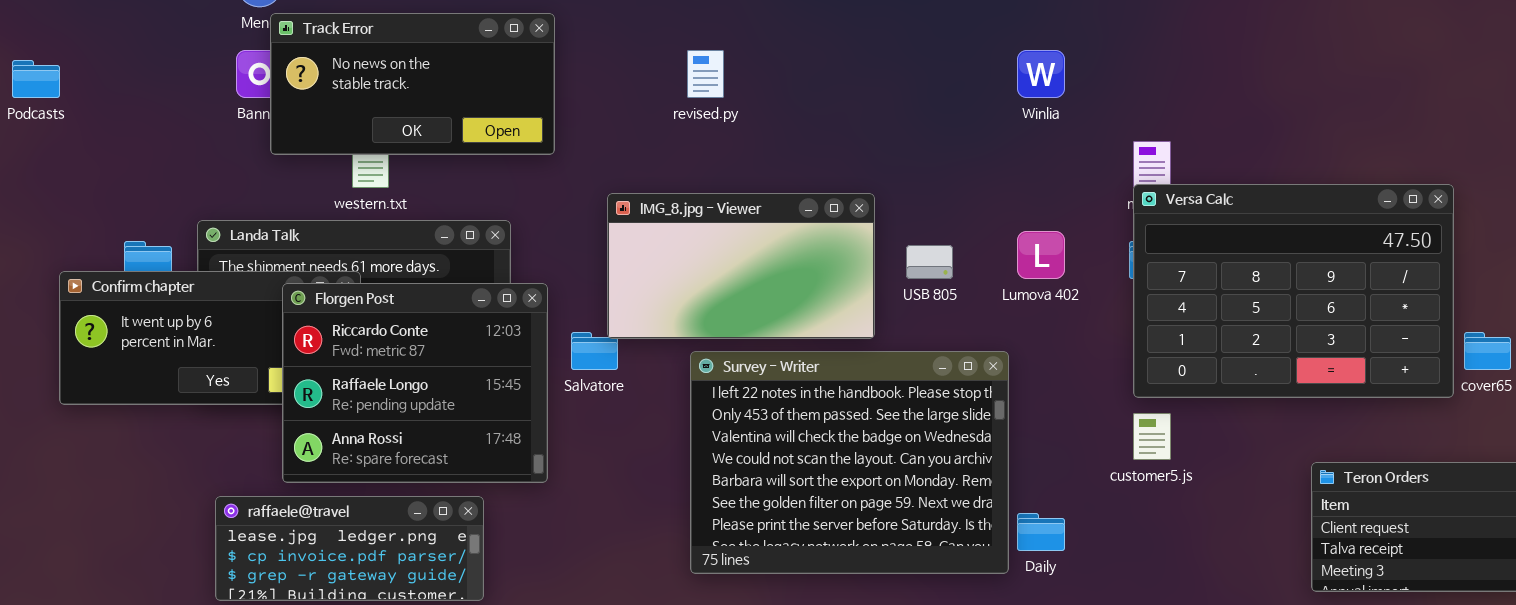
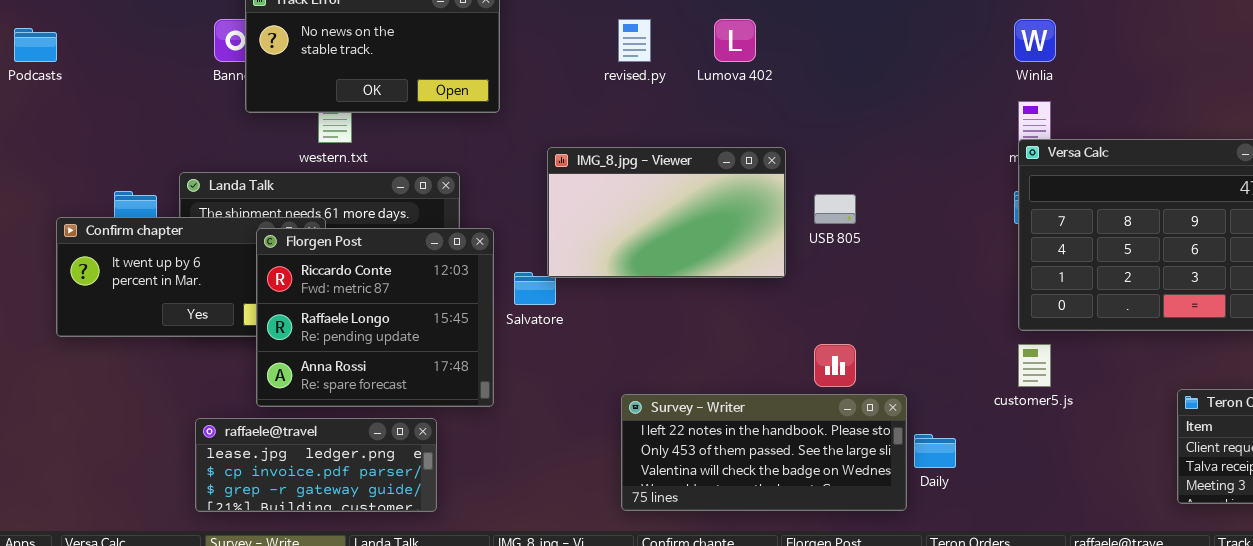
Winlia: [1017,50,1065,98] -> [1014,19,1056,62], moved
Lumova 402: [1017,231,1065,279] -> [714,19,756,62], moved
Survey - Writer: [690,351,1009,574] -> [621,394,907,511], moved, resized

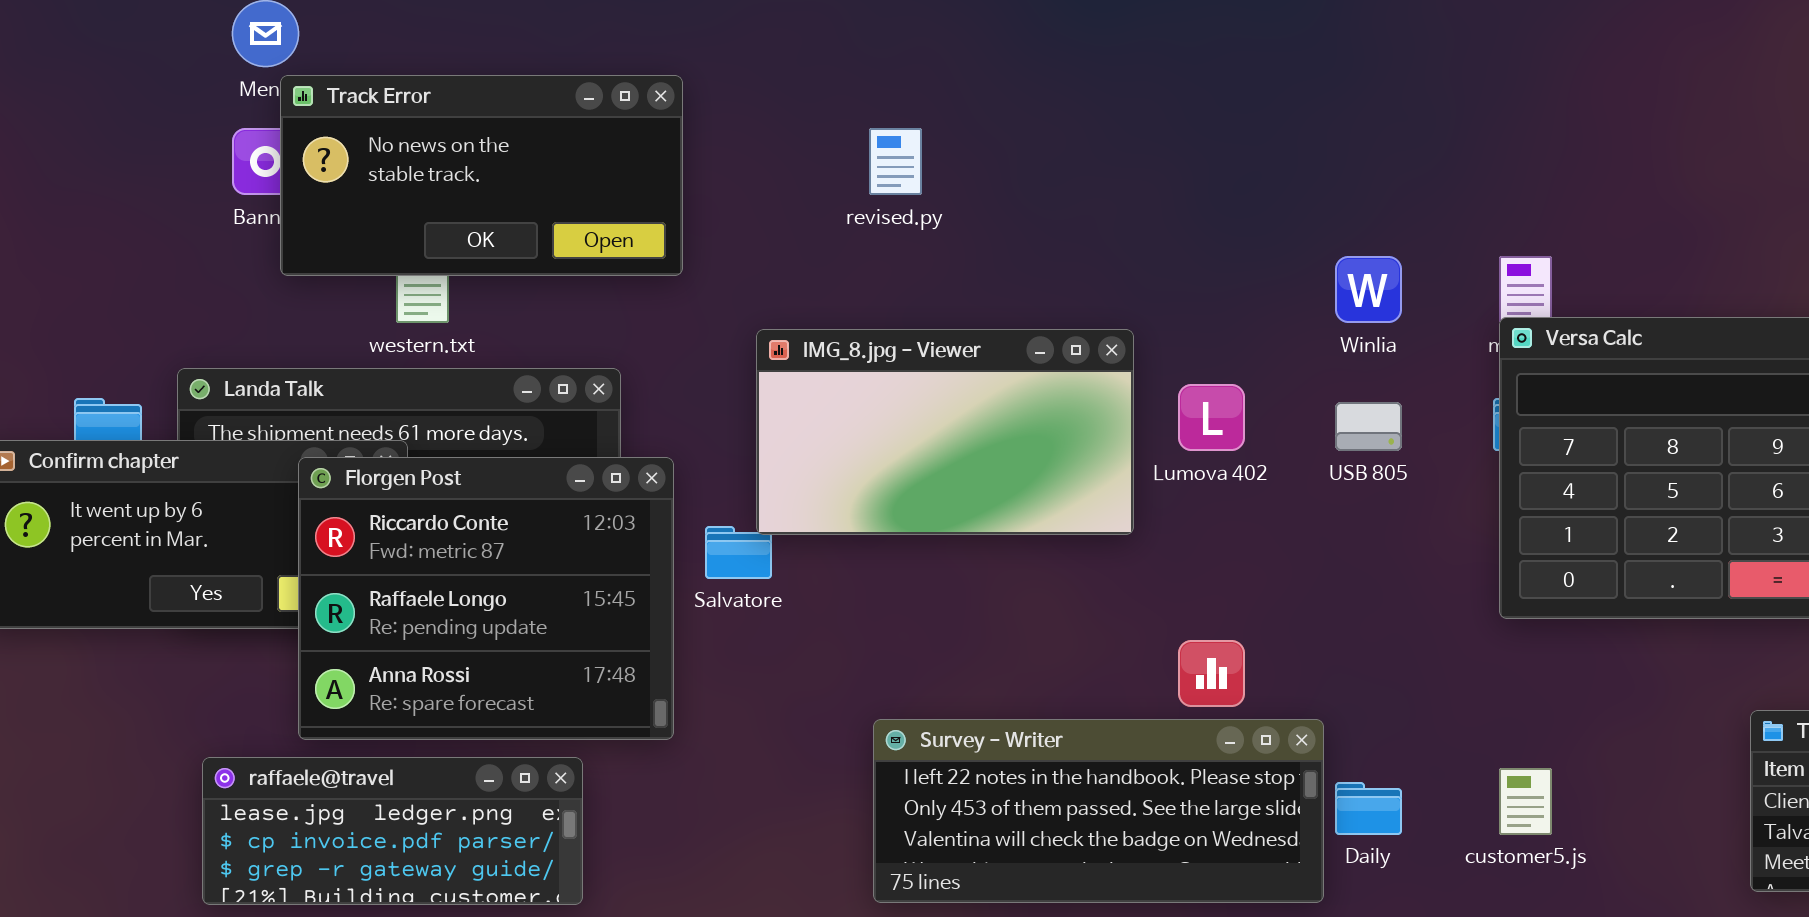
Lumova 402: [714,19,756,62] -> [1178,384,1245,451], moved
Winlia: [1014,19,1056,62] -> [1335,256,1402,323], moved
USB 805: [814,194,856,224] -> [1335,402,1402,451], moved
customer5.js: [1018,344,1051,387] -> [1499,768,1552,835], moved

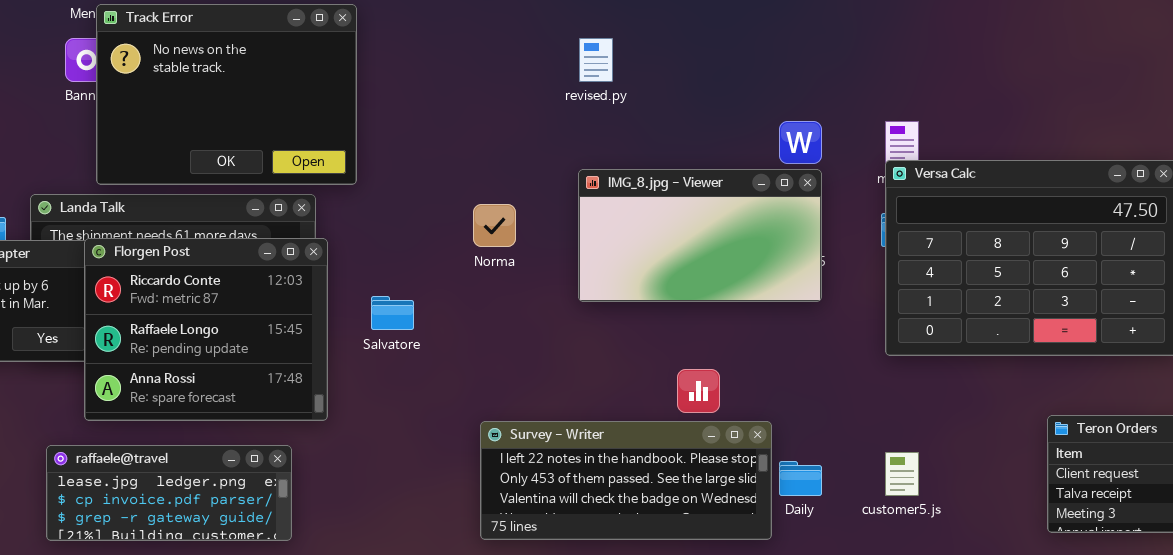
Track Error: [280,75,683,276] -> [96,4,357,185], resized
revised.py: [869,128,922,195] -> [579,38,613,82], moved
IMG_8.jpg - Viewer: [756,329,1134,535] -> [578,169,822,302], moved
Florgen Post: [298,457,674,740] -> [84,238,328,421], moved

